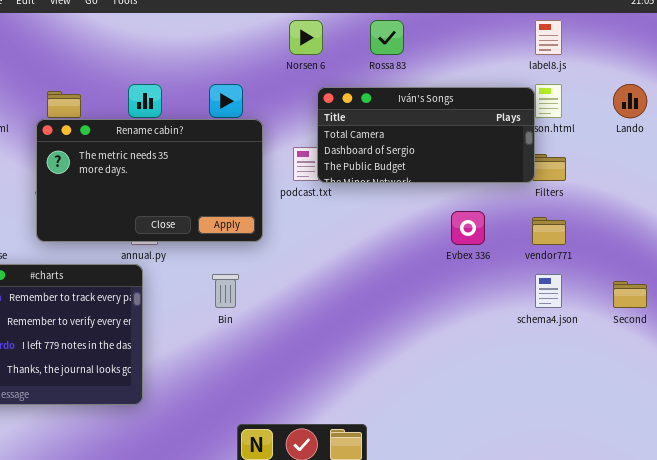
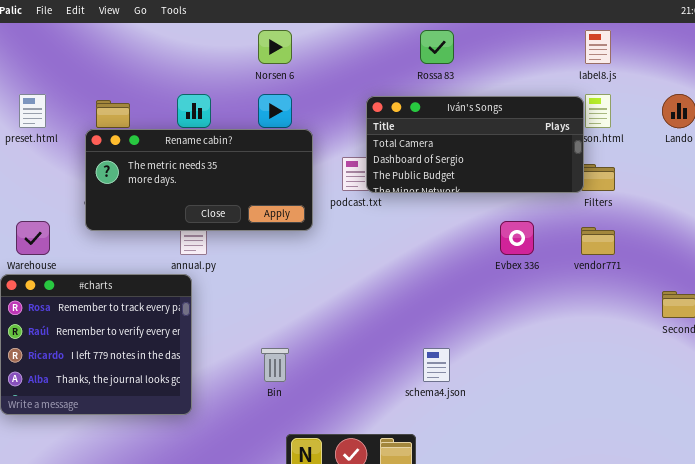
Norsen 6: [289,20,323,55] -> [258,30,292,64], moved
Rename cabin?: [36,119,263,242] -> [85,129,313,231], resized
Bin: [212,274,239,308] -> [261,348,289,382], moved
schema4.json: [535,274,562,308] -> [423,348,450,382], moved

